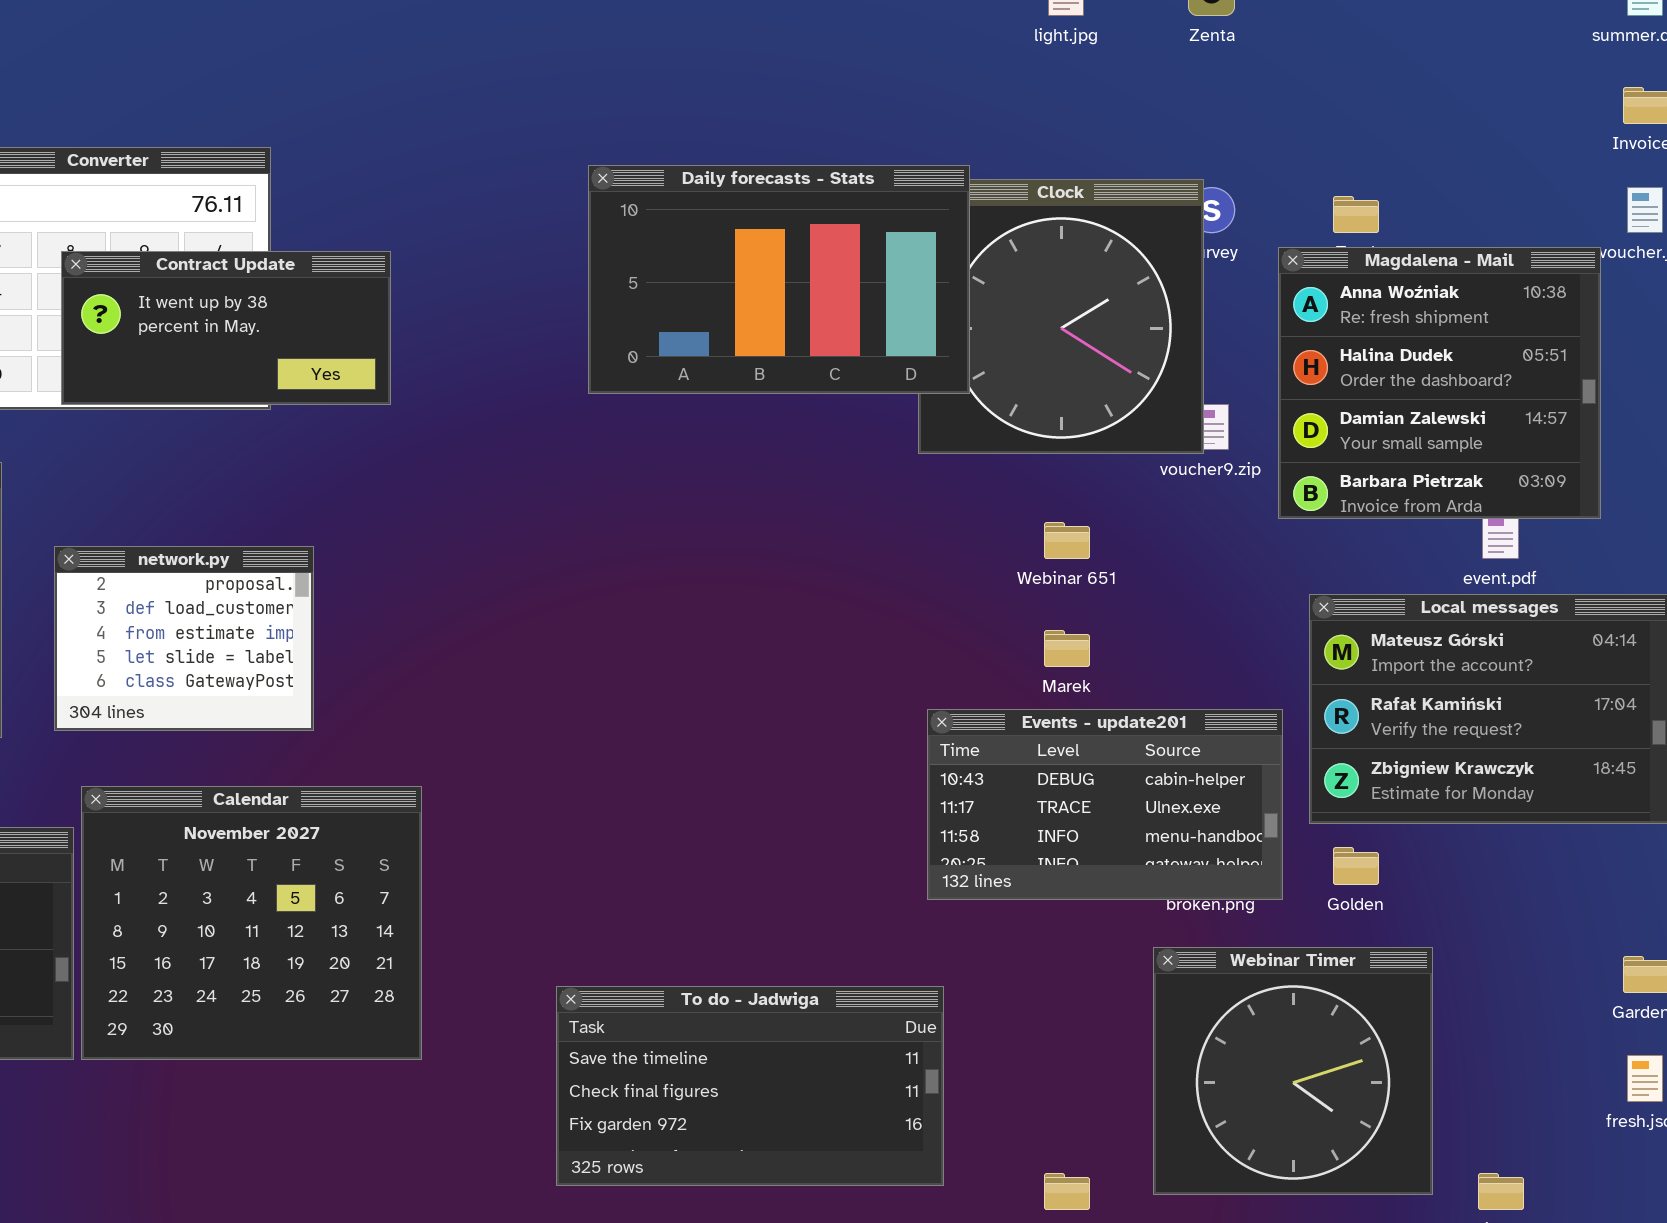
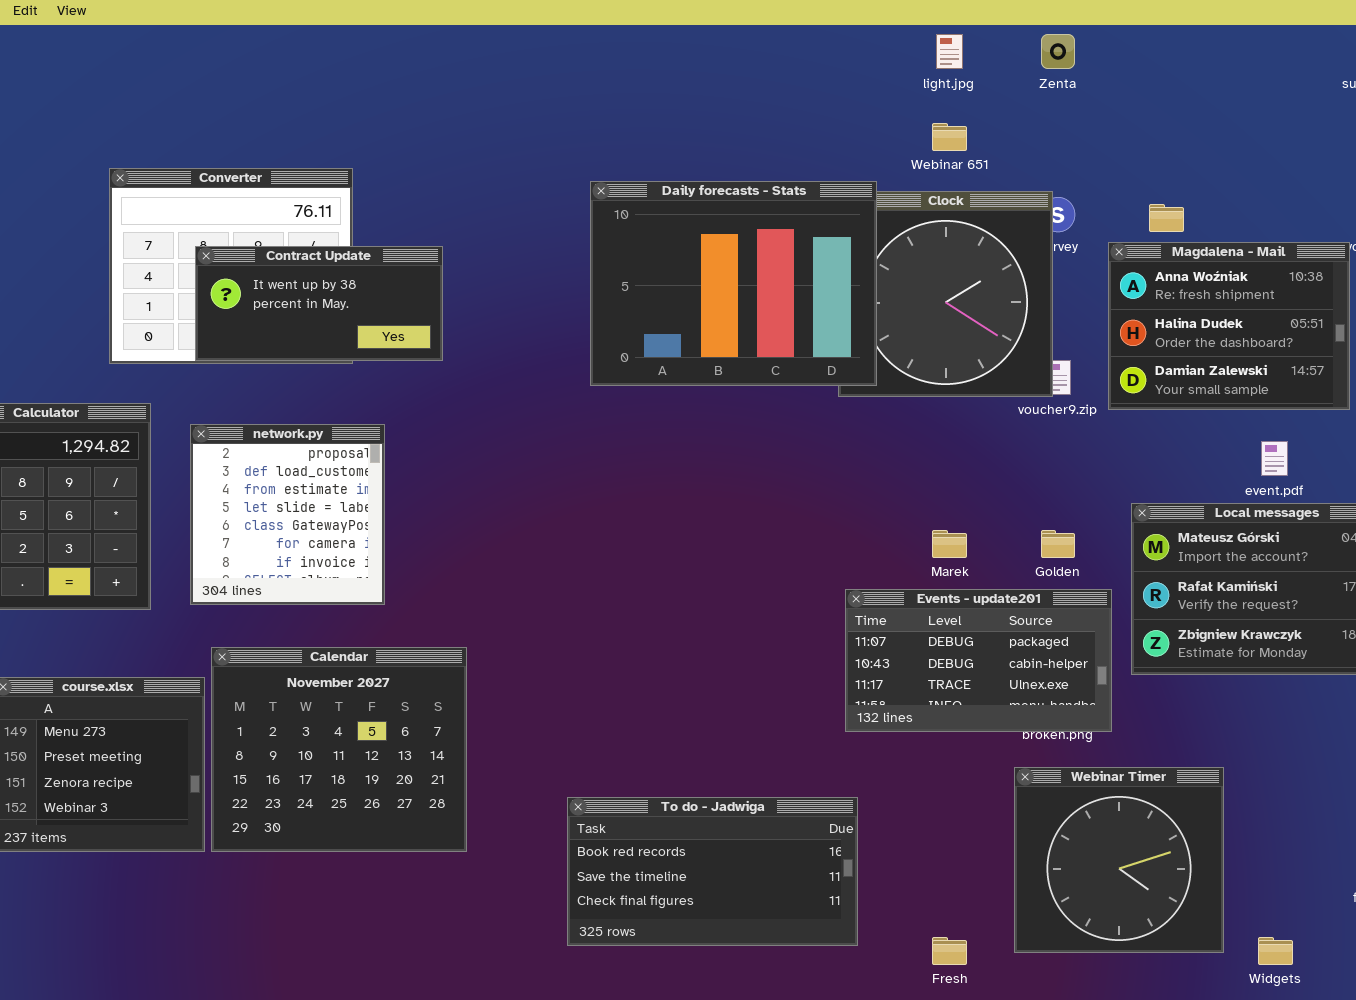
Daily forecasts - Stats: [588,165,970,394] -> [590,181,877,386], resized
Magdalena - Mail: [1278,247,1601,519] -> [1108,242,1350,410], resized
Webinar 651: [1044,522,1090,559] -> [932,123,967,151], moved
network.py: [54,546,314,731] -> [190,424,385,605], resized
Events - update201: [927,709,1283,900] -> [845,589,1112,732], scrolled up 1 row
Golden: [1333,847,1379,885] -> [1041,530,1075,558], moved
To do - Jadwiga: [556,986,944,1186] -> [567,797,858,946], scrolled up 1 row

